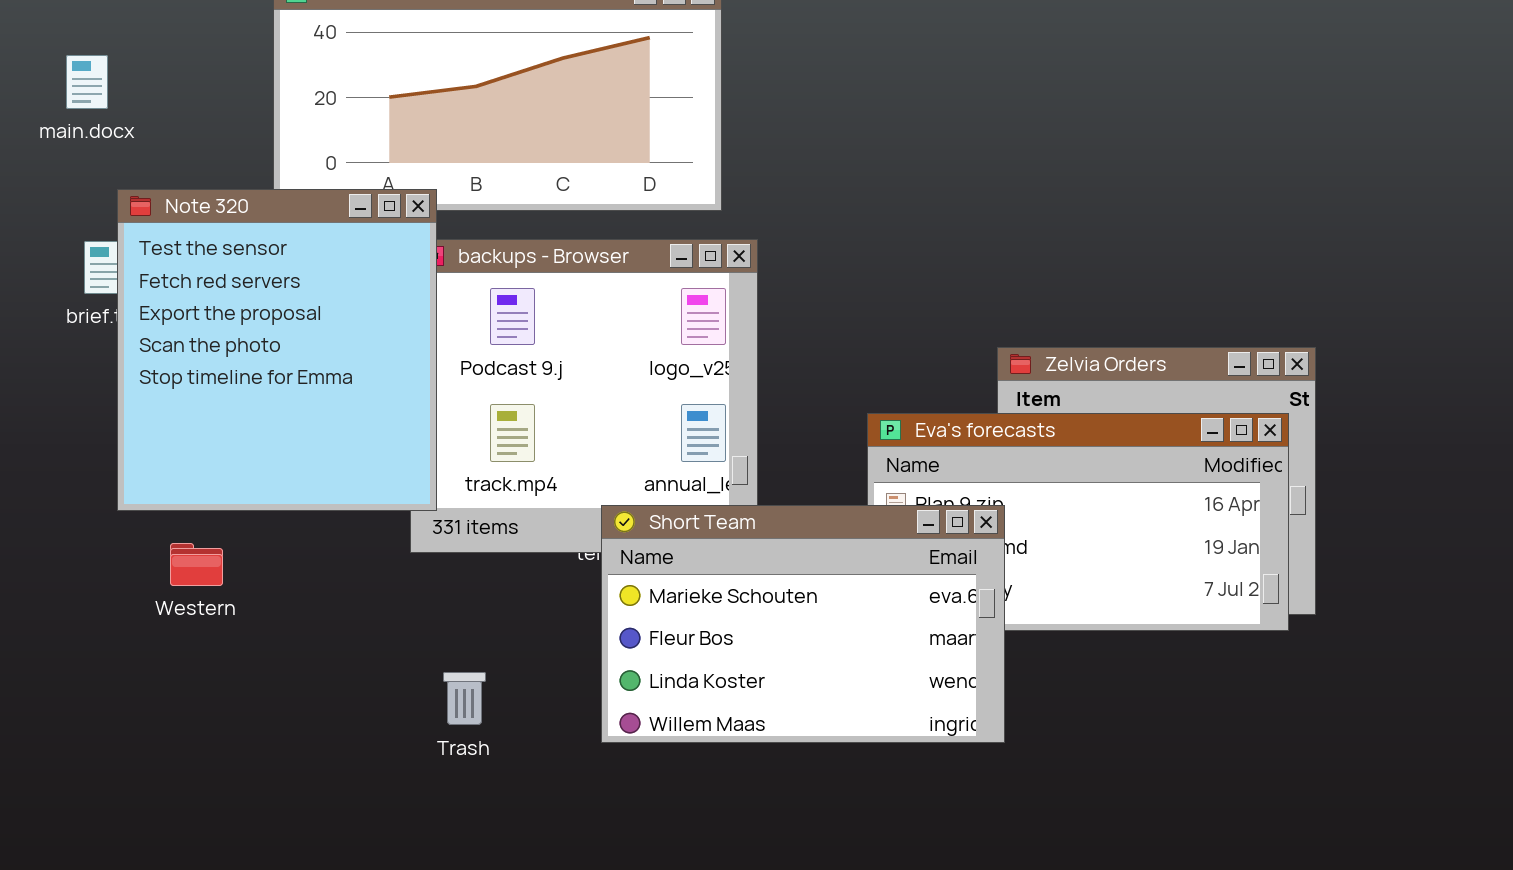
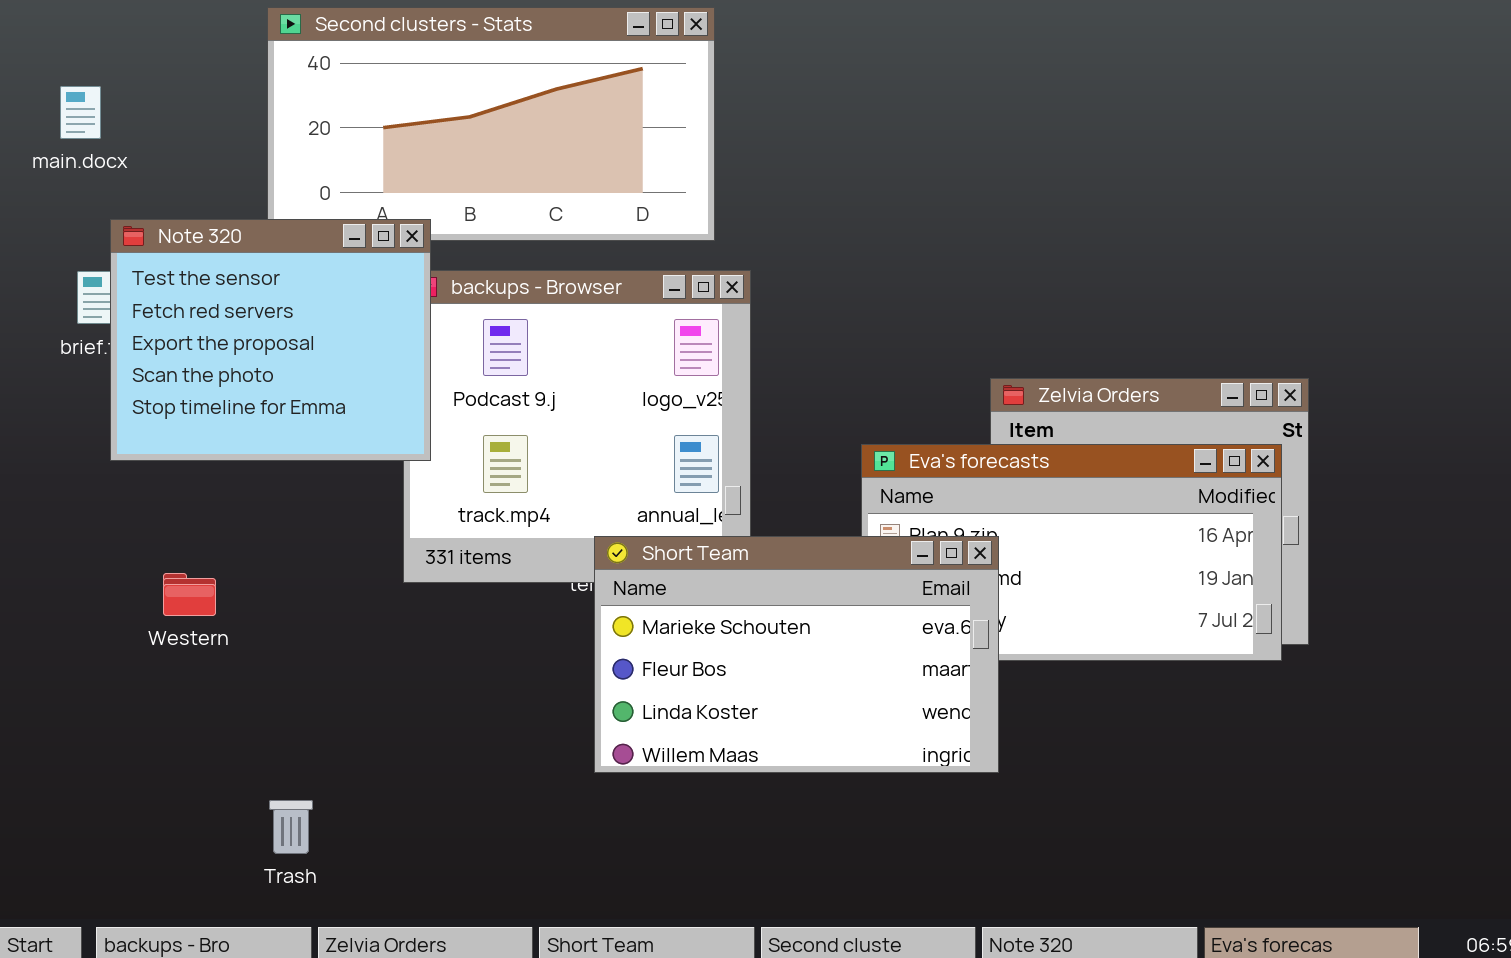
Note 320: [117,189,437,511] -> [110,219,431,461], resized
Trash: [443,672,486,725] -> [269,800,313,854], moved

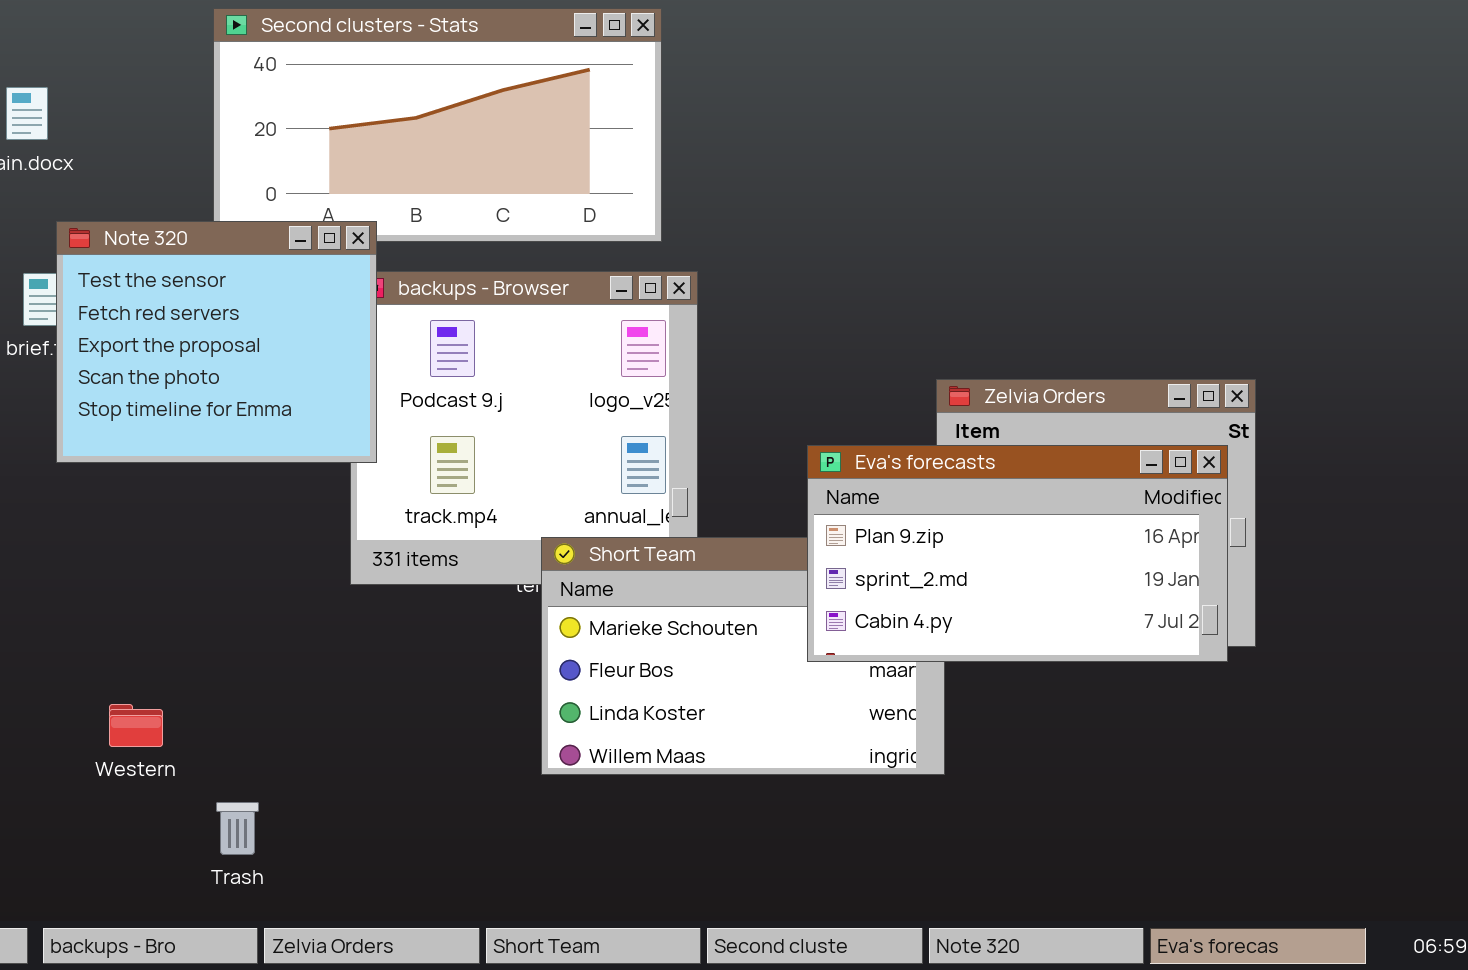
Eva's forecasts: [861,444,1282,661] -> [807,445,1228,662], raised
Western: [163,573,216,616] -> [109,704,163,747], moved

